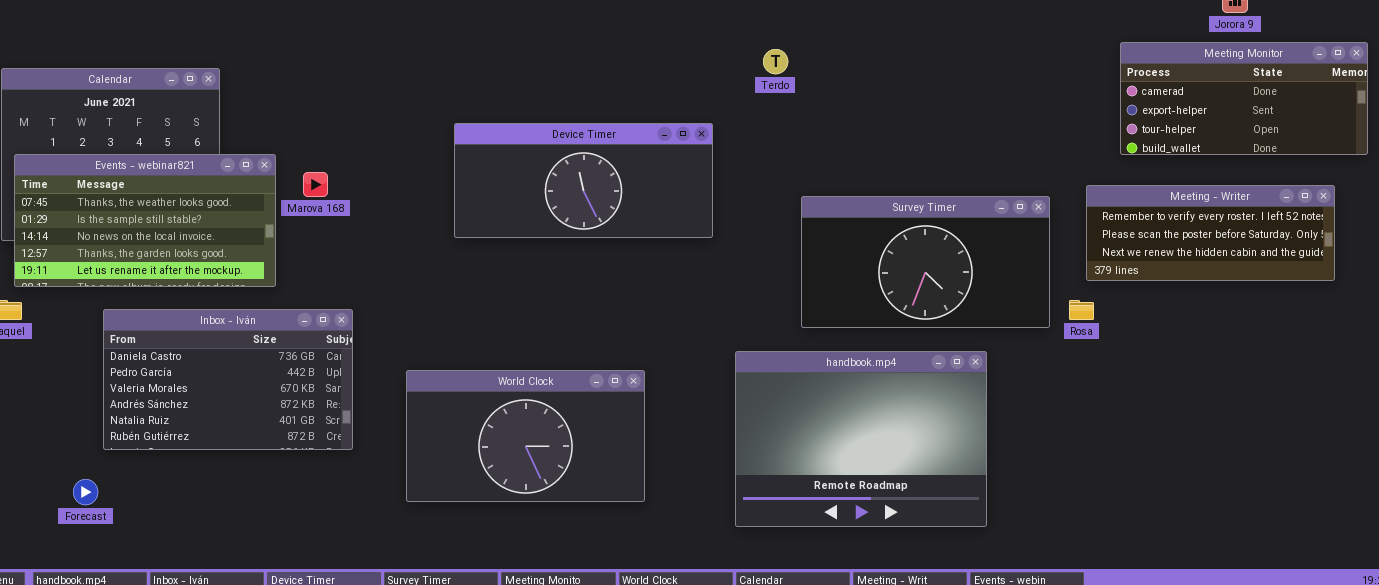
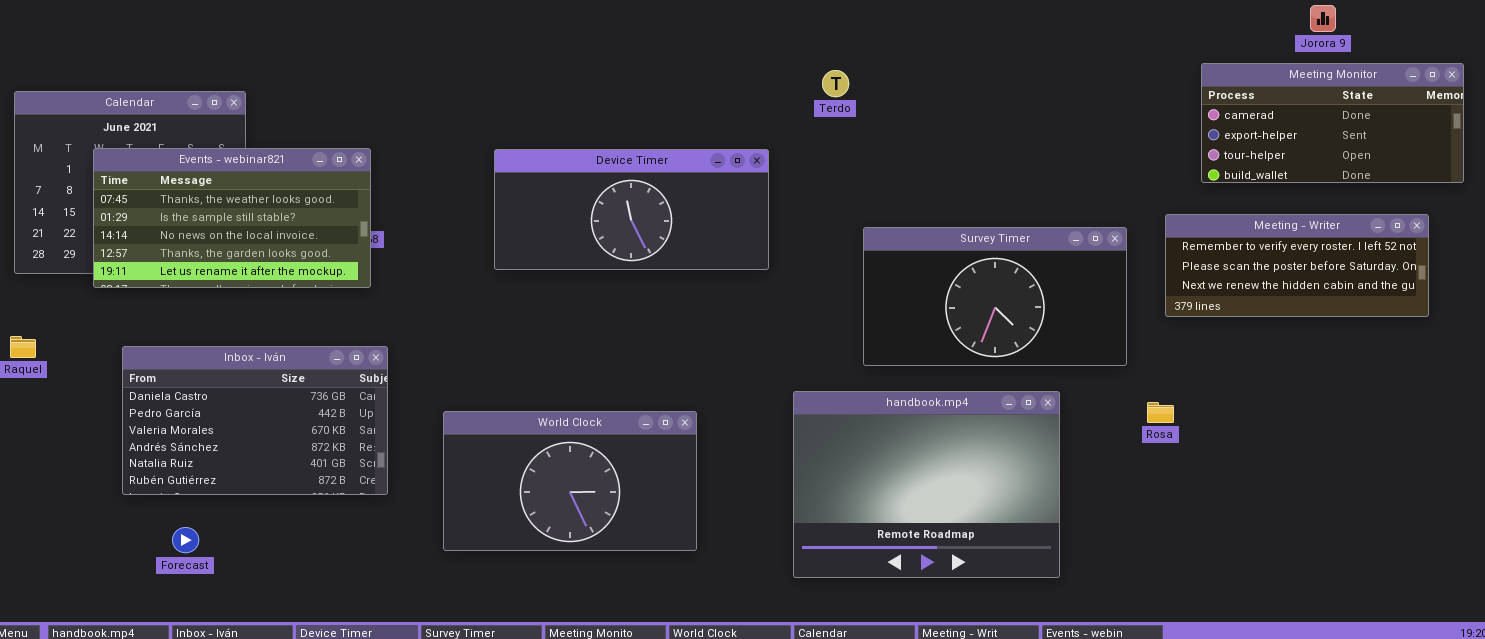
Events - webinar821: [14,154,276,287] -> [93,148,371,288], moved
Rosa: [1069,300,1094,320] -> [1147,402,1174,423], moved
Forecast: [73,479,98,505] -> [172,527,199,553], moved

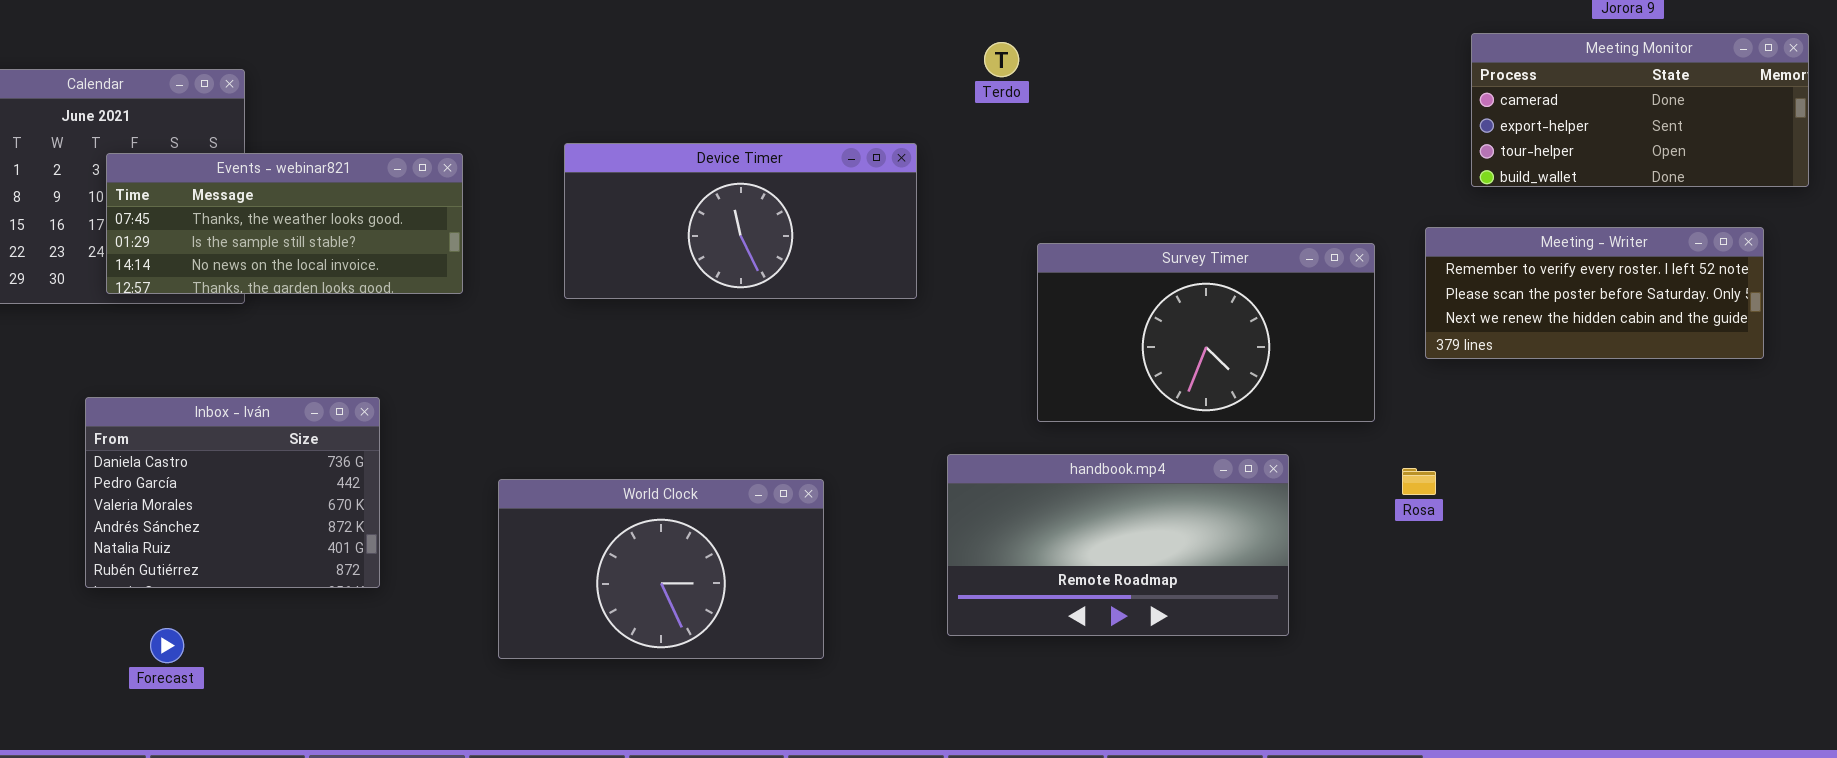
Events - webinar821: [93,148,371,288] -> [106,153,463,294], moved, resized
Inbox - Iván: [122,346,388,495] -> [85,397,380,588], resized
handbook.mp4: [793,391,1060,578] -> [947,454,1289,636], resized

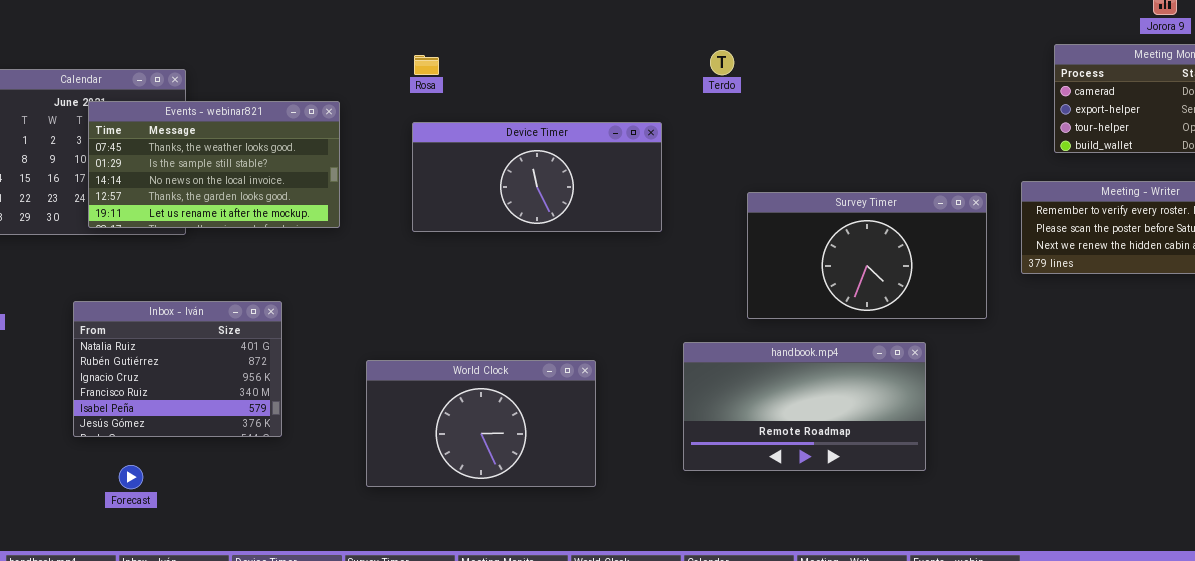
Events - webinar821: [106,153,463,294] -> [88,101,340,228], resized
Inbox - Iván: [85,397,380,588] -> [73,301,282,437], scrolled down 4 rows
Rosa: [1402,468,1436,495] -> [414,55,439,75], moved

